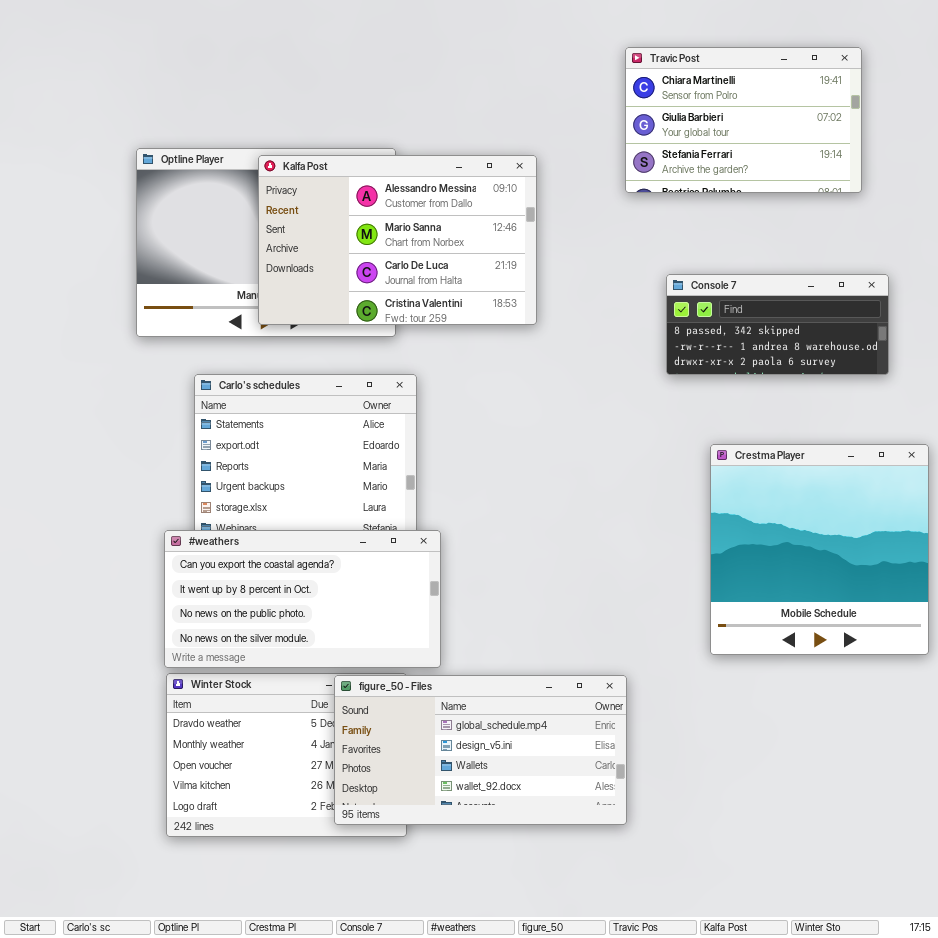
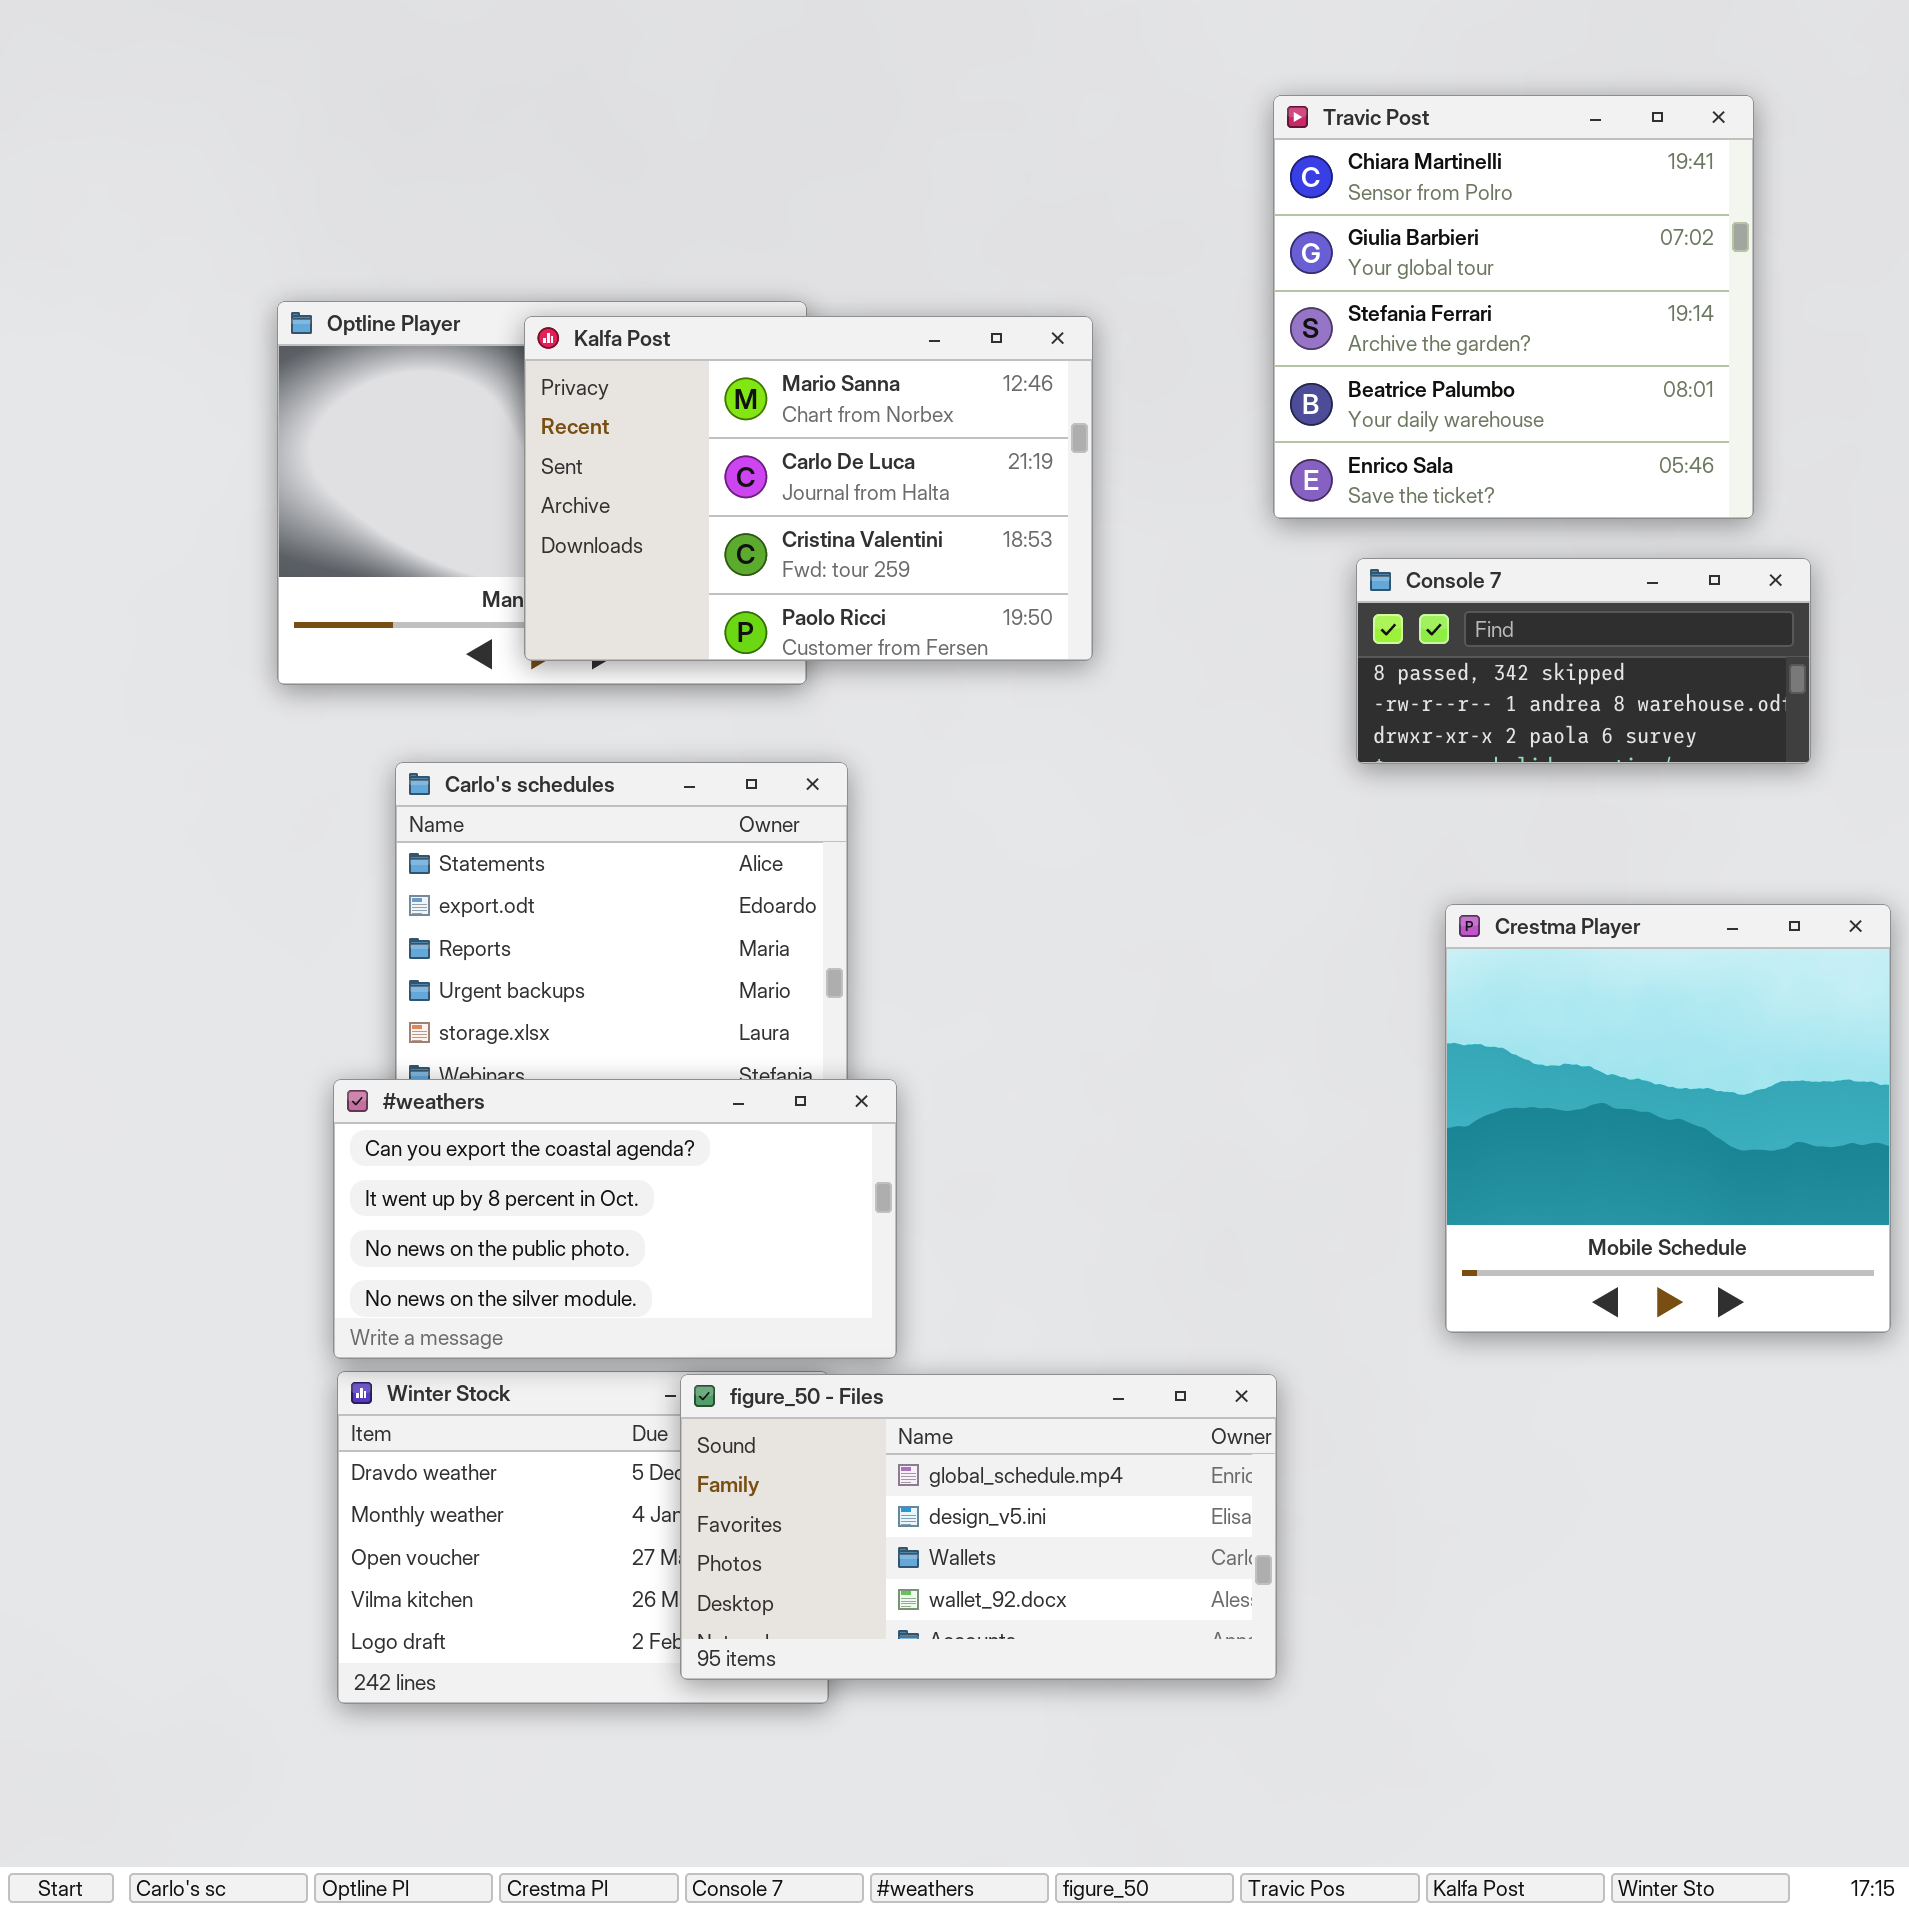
Travic Post: [625,47,862,193] -> [1273,95,1754,519], resized
Kalfa Post: [258,155,537,325] -> [524,316,1093,661], scrolled down 1 row

